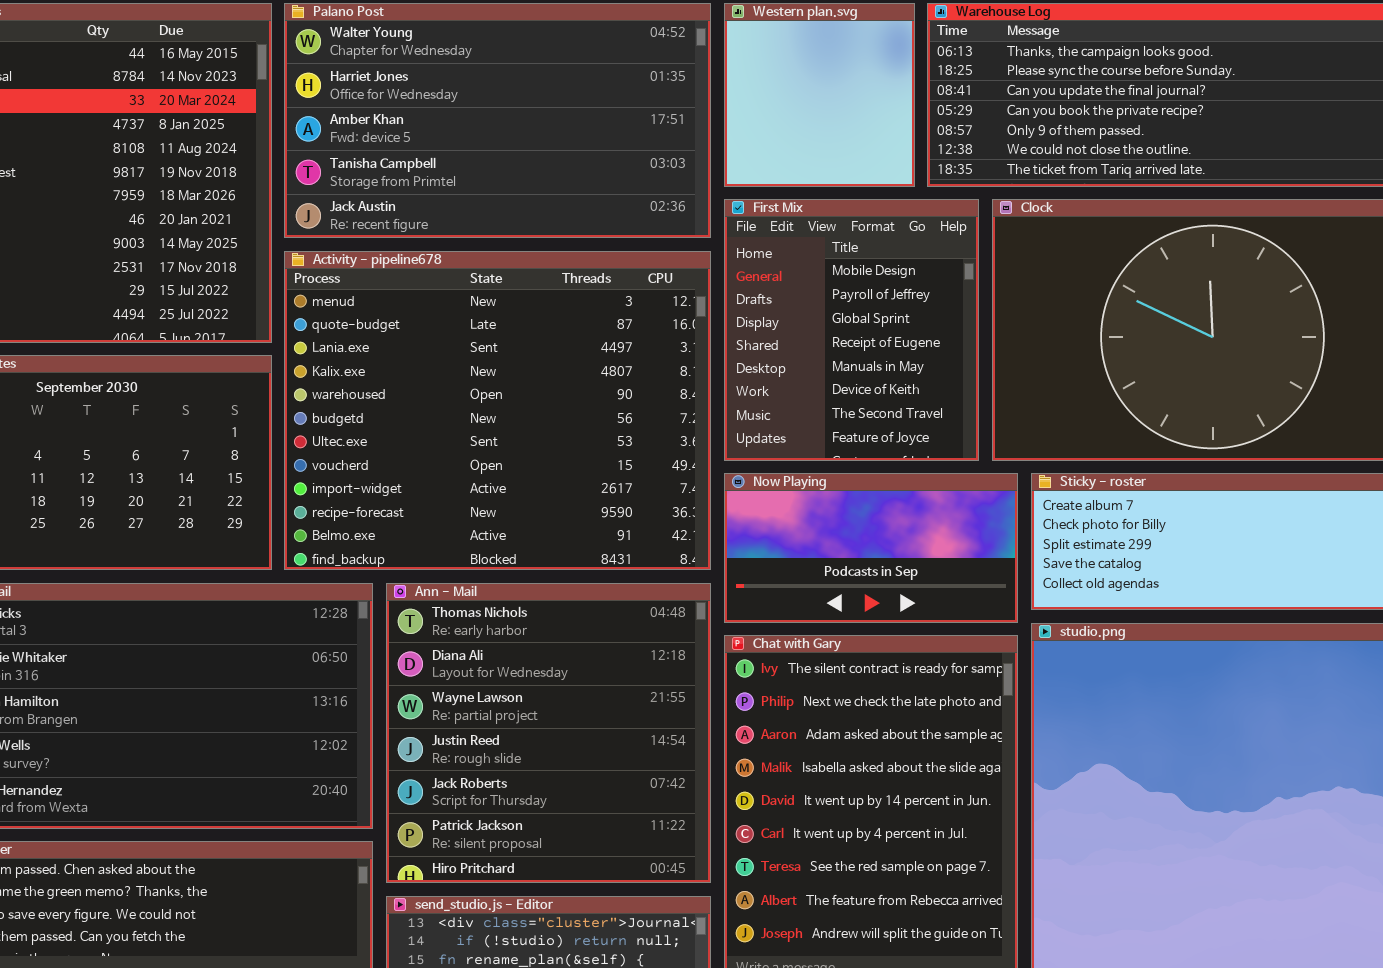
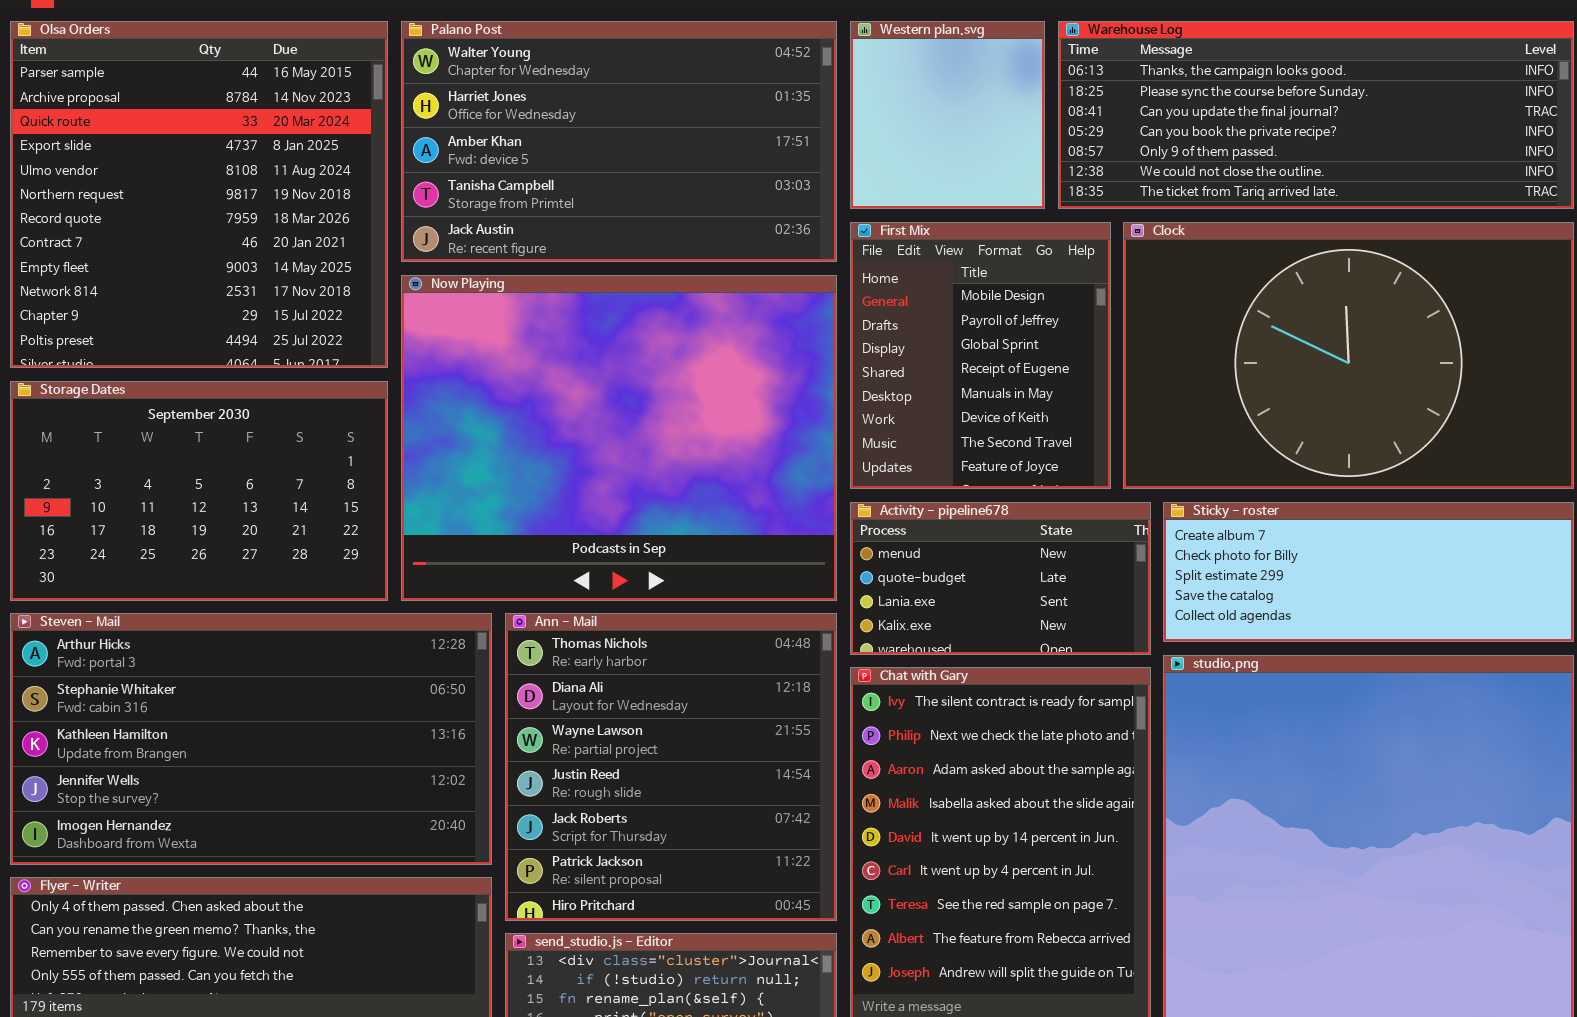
Activity - pipeline678: [284,251,711,570] -> [850,502,1151,655], moved, resized
Now Playing: [724,473,1018,623] -> [401,275,837,601], moved, resized

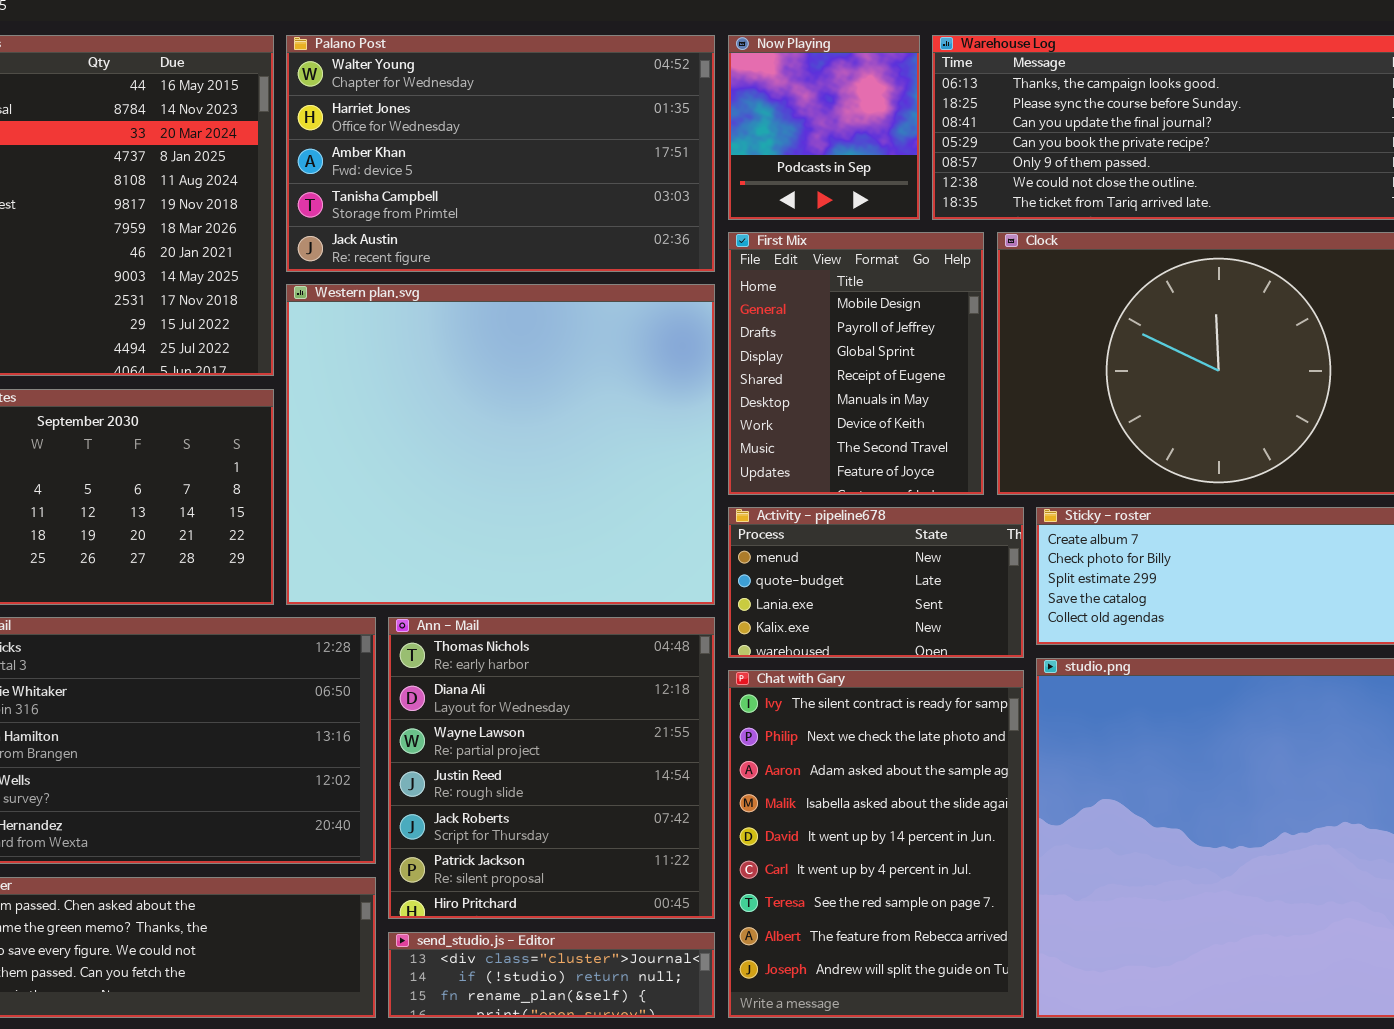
Western plan.svg: [850,21,1045,209] -> [286,284,715,605], moved, resized
Now Playing: [401,275,837,601] -> [728,35,920,220], moved, resized

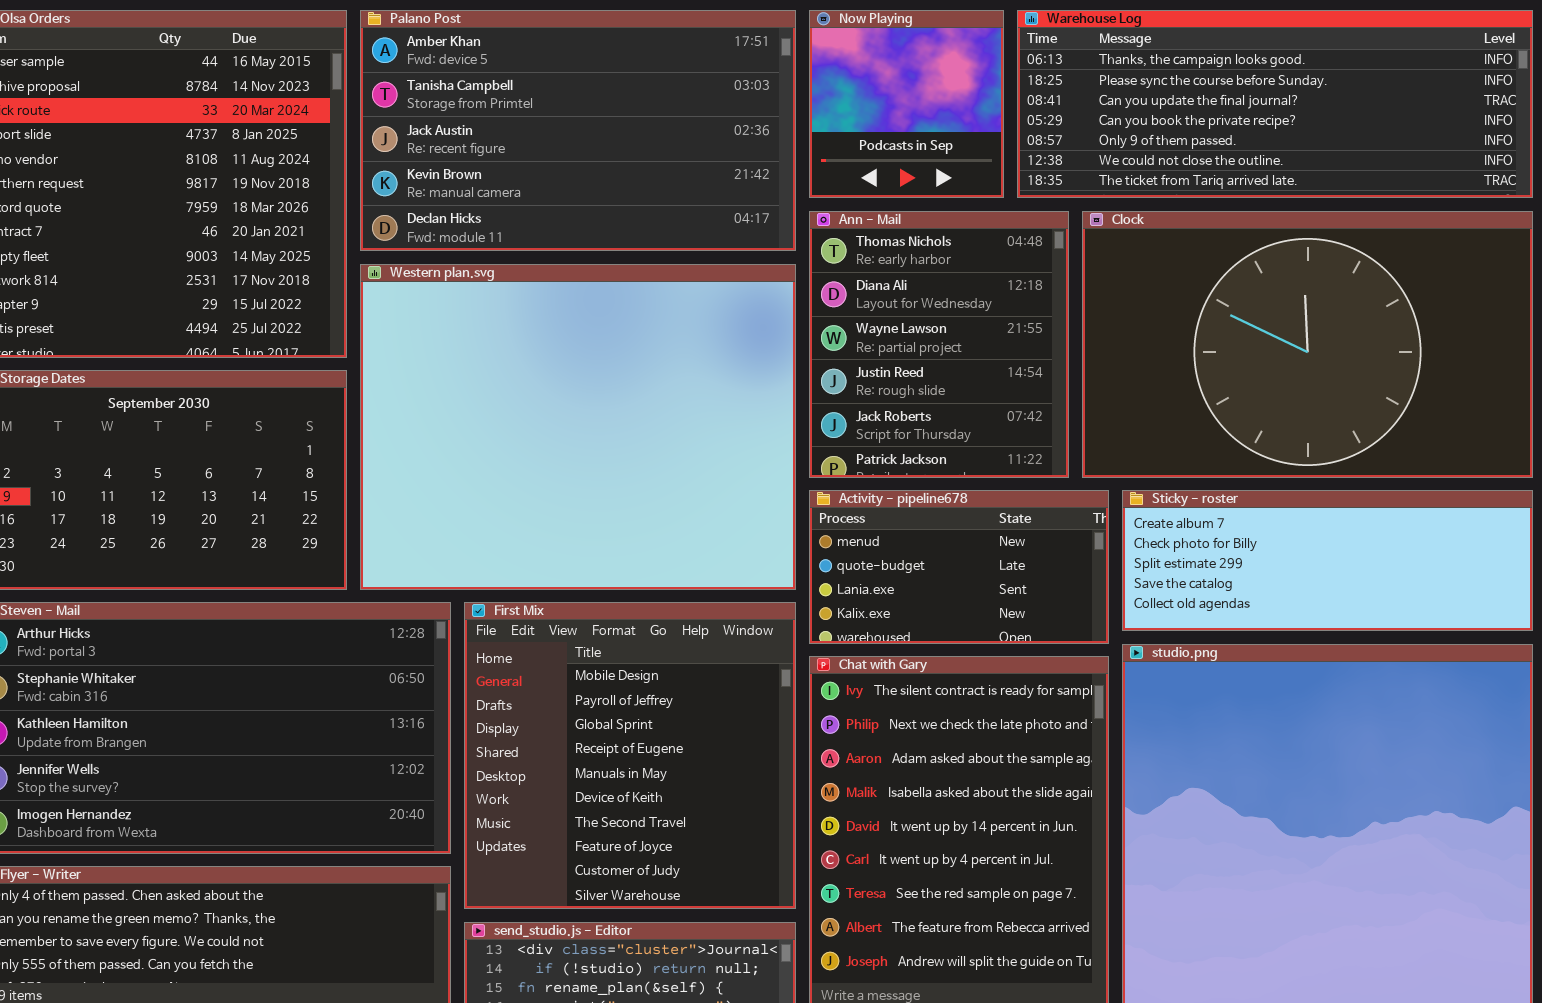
Palano Post: [286,35,715,272] -> [360,10,796,251], scrolled down 2 rows
First Mix: [728,232,984,495] -> [464,602,796,909], moved, resized
Ann - Mail: [388,617,715,919] -> [809,211,1069,478], moved, resized

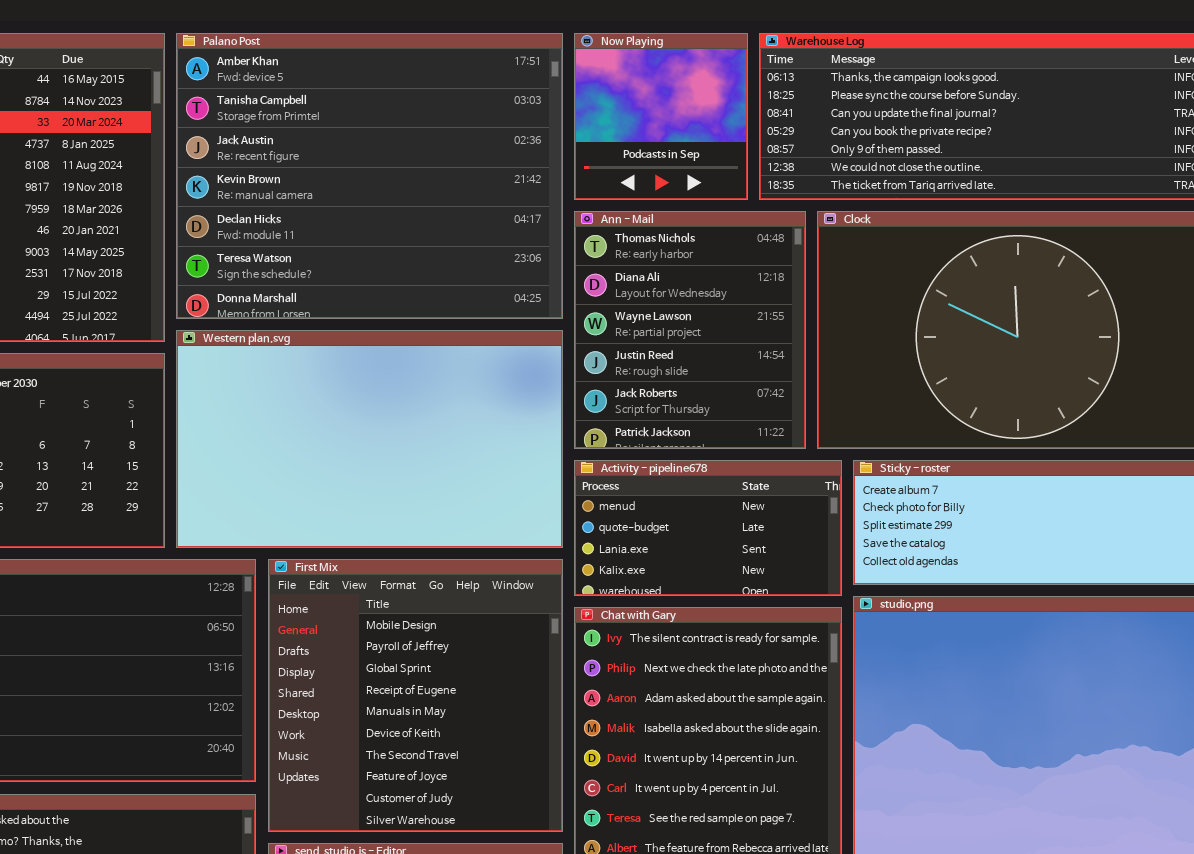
Palano Post: [360,10,796,251] -> [176,33,563,319], resized
Western plan.svg: [360,264,796,590] -> [176,330,563,548], resized

